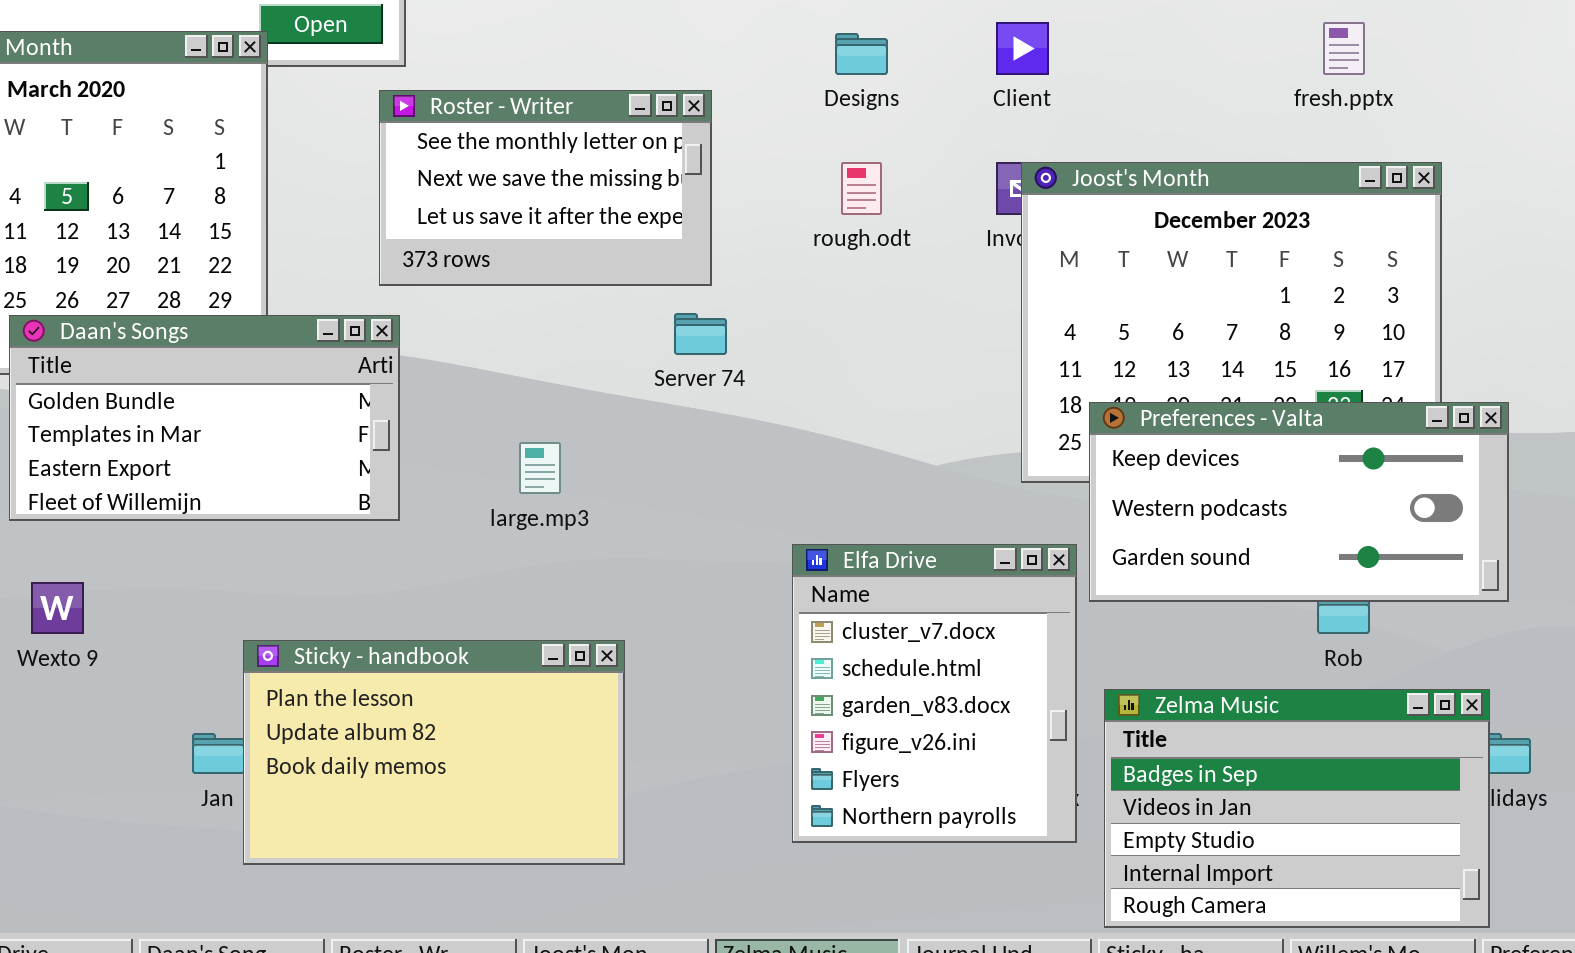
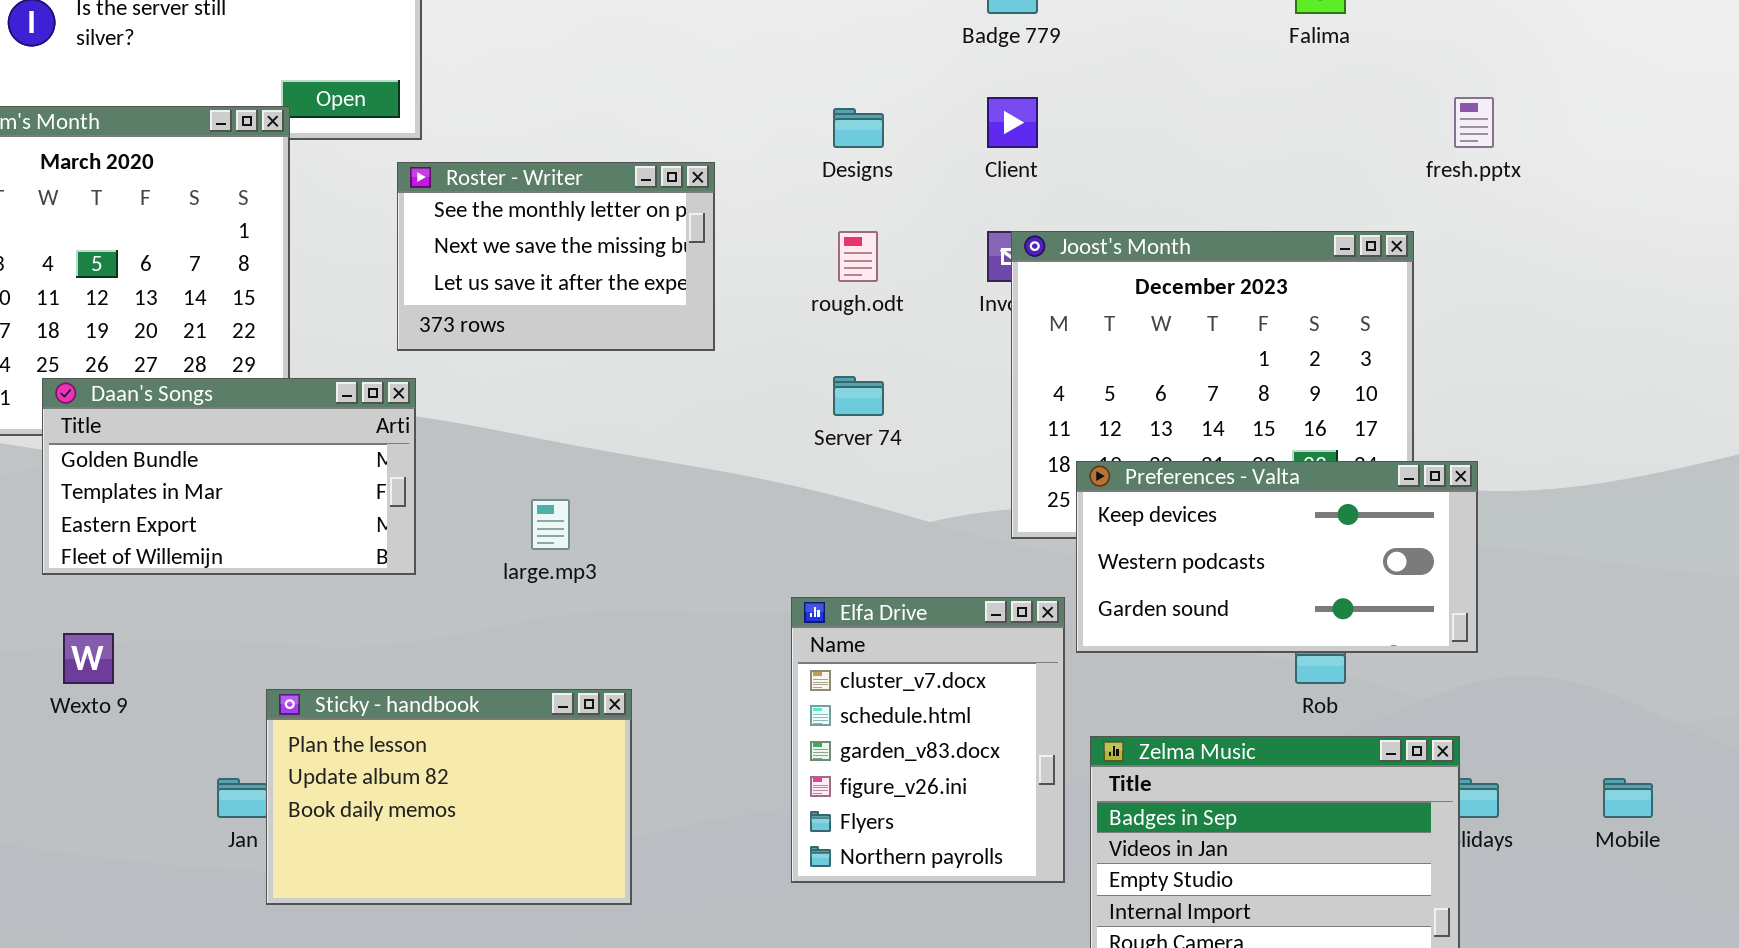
fresh.pptx: [1323,22,1365,75] -> [1454,97,1494,148], moved
Server 74: [674,313,727,355] -> [833,376,884,416], moved

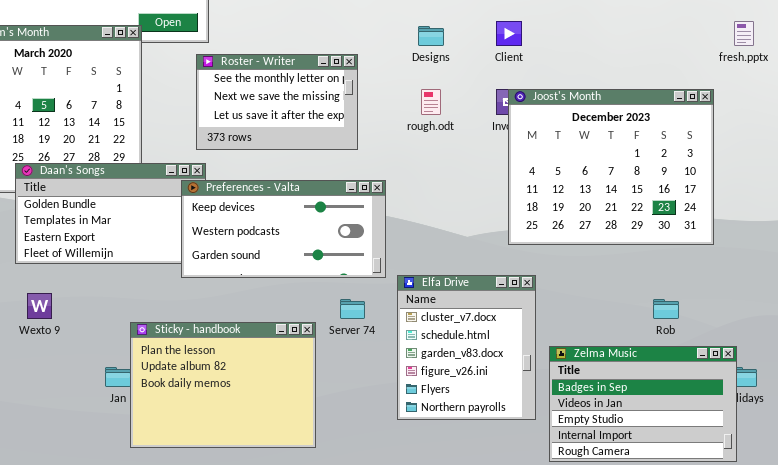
Server 74: [833,376,884,416] -> [340,299,365,319], moved
Preferences - Valta: [1076,461,1478,653] -> [181,180,386,278], moved
Sticky - handbook: [266,689,632,905] -> [130,322,316,448], resized

